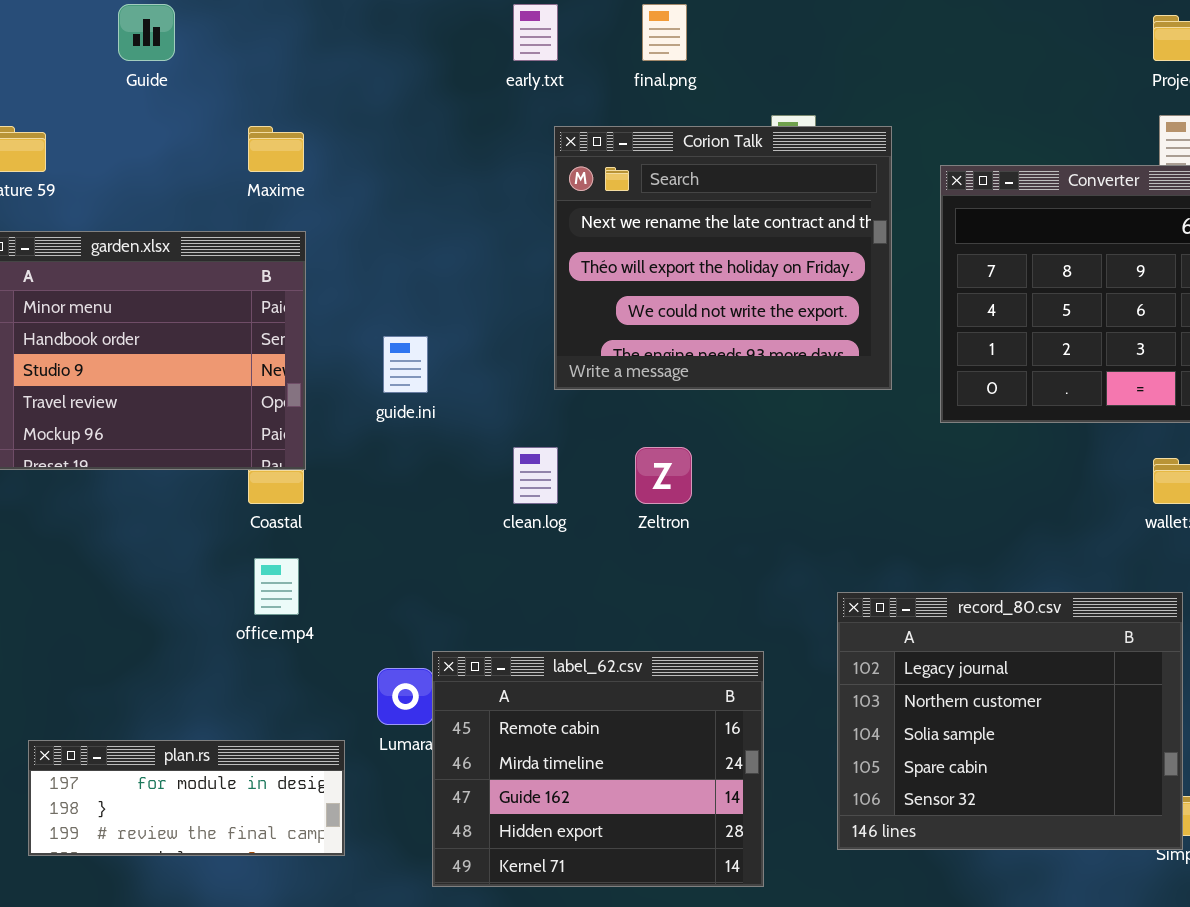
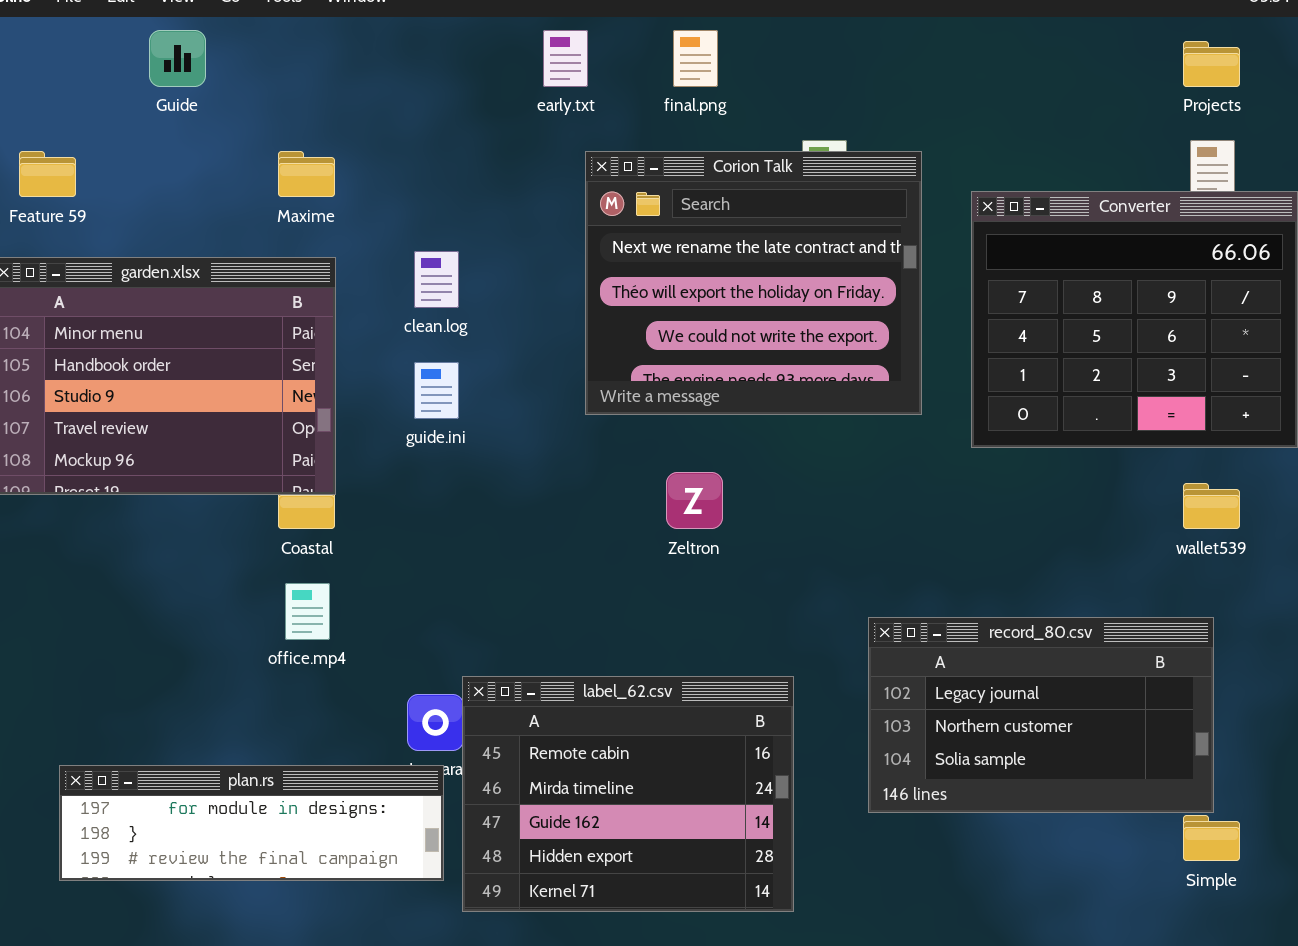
clean.log: [513,447,558,504] -> [414,251,459,308], moved
record_80.csv: [837,592,1183,850] -> [868,617,1214,813], resized
plan.rs: [28,740,345,856] -> [59,765,444,881], resized

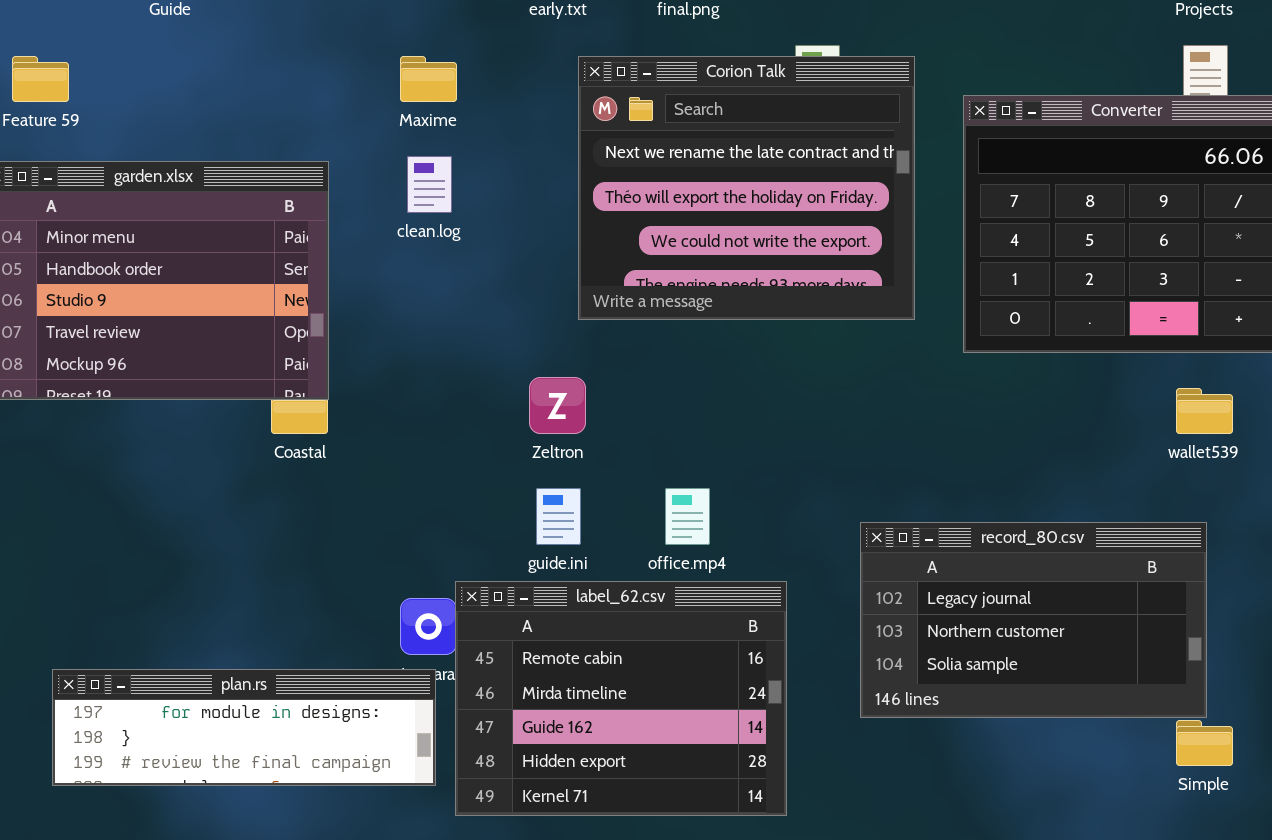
Maxime: [278,151,335,197] -> [400,56,457,102], moved
guide.ini: [414,362,459,419] -> [536,488,581,545], moved
Zeltron: [666,472,723,529] -> [529,377,586,434], moved
office.mp4: [285,583,330,640] -> [665,488,710,545], moved

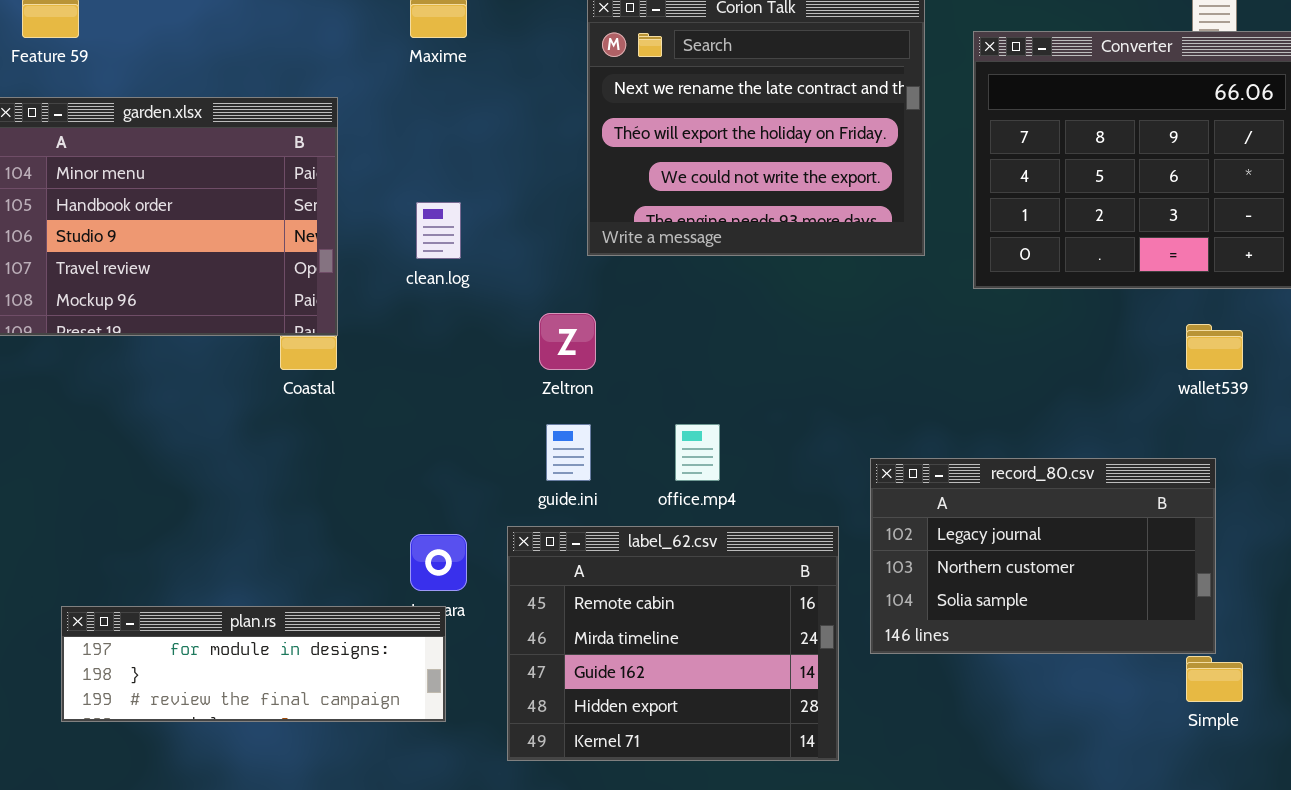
clean.log: [407,156,452,213] -> [416,202,461,259], moved
label_62.csv: [455,581,787,816] -> [507,526,839,761], moved

